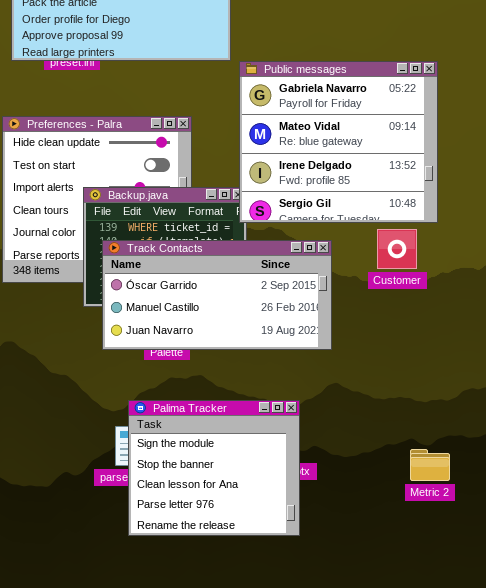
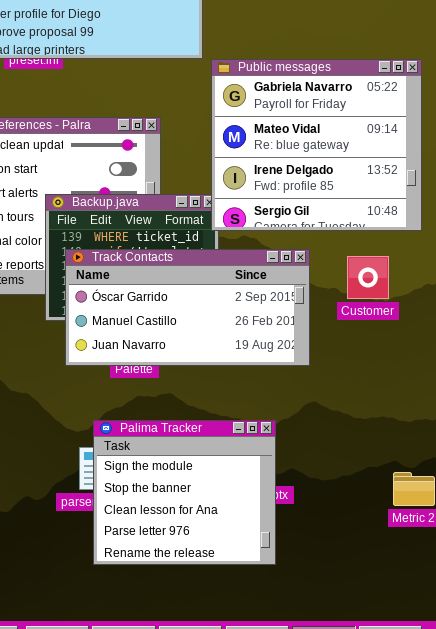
Customer: [377,229,417,269] -> [347,256,389,299], moved

